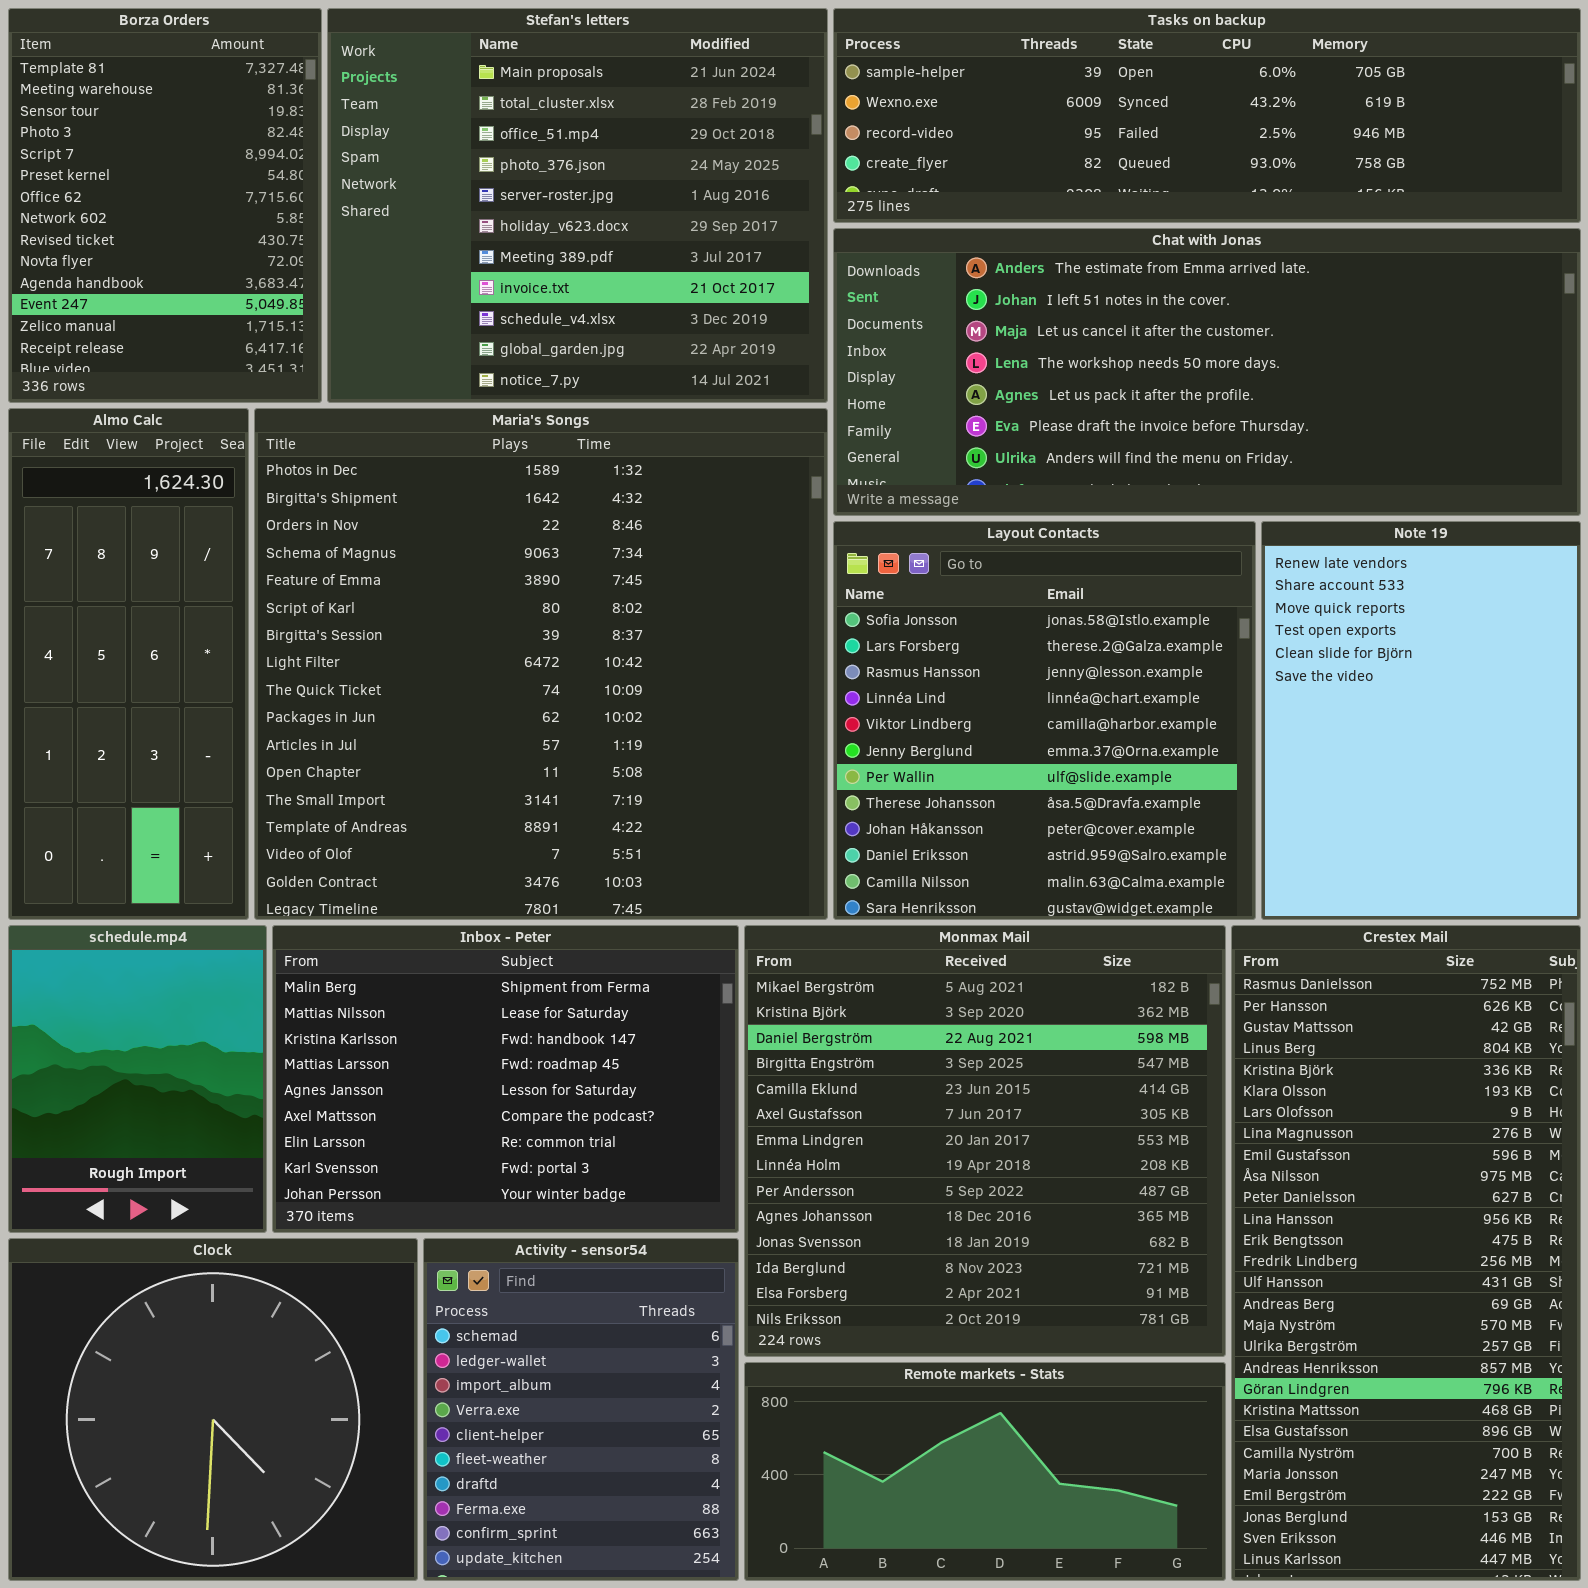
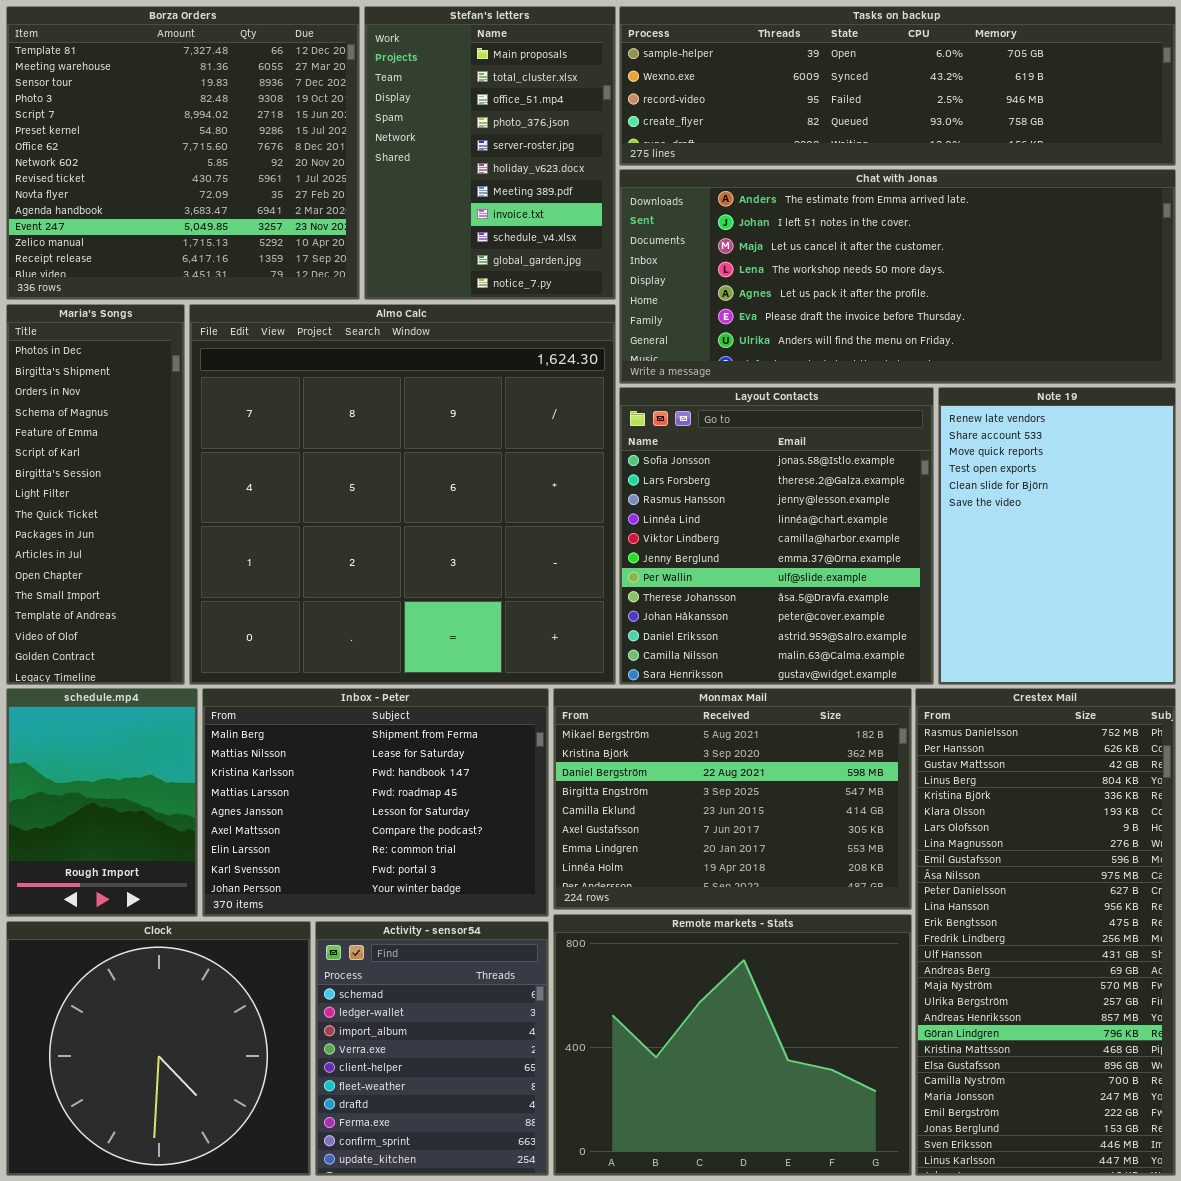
Borza Orders: [8,8,322,403] -> [6,6,360,300], resized
Stefan's letters: [327,8,828,403] -> [364,6,616,300], resized
Almo Calc: [8,408,249,920] -> [189,304,616,685], moved, resized
Maria's Songs: [254,408,828,920] -> [6,304,185,685], moved, resized
Monmax Mail: [744,925,1226,1357] -> [553,688,912,910], resized
Remote markets - Stats: [744,1362,1226,1581] -> [553,914,912,1176], resized

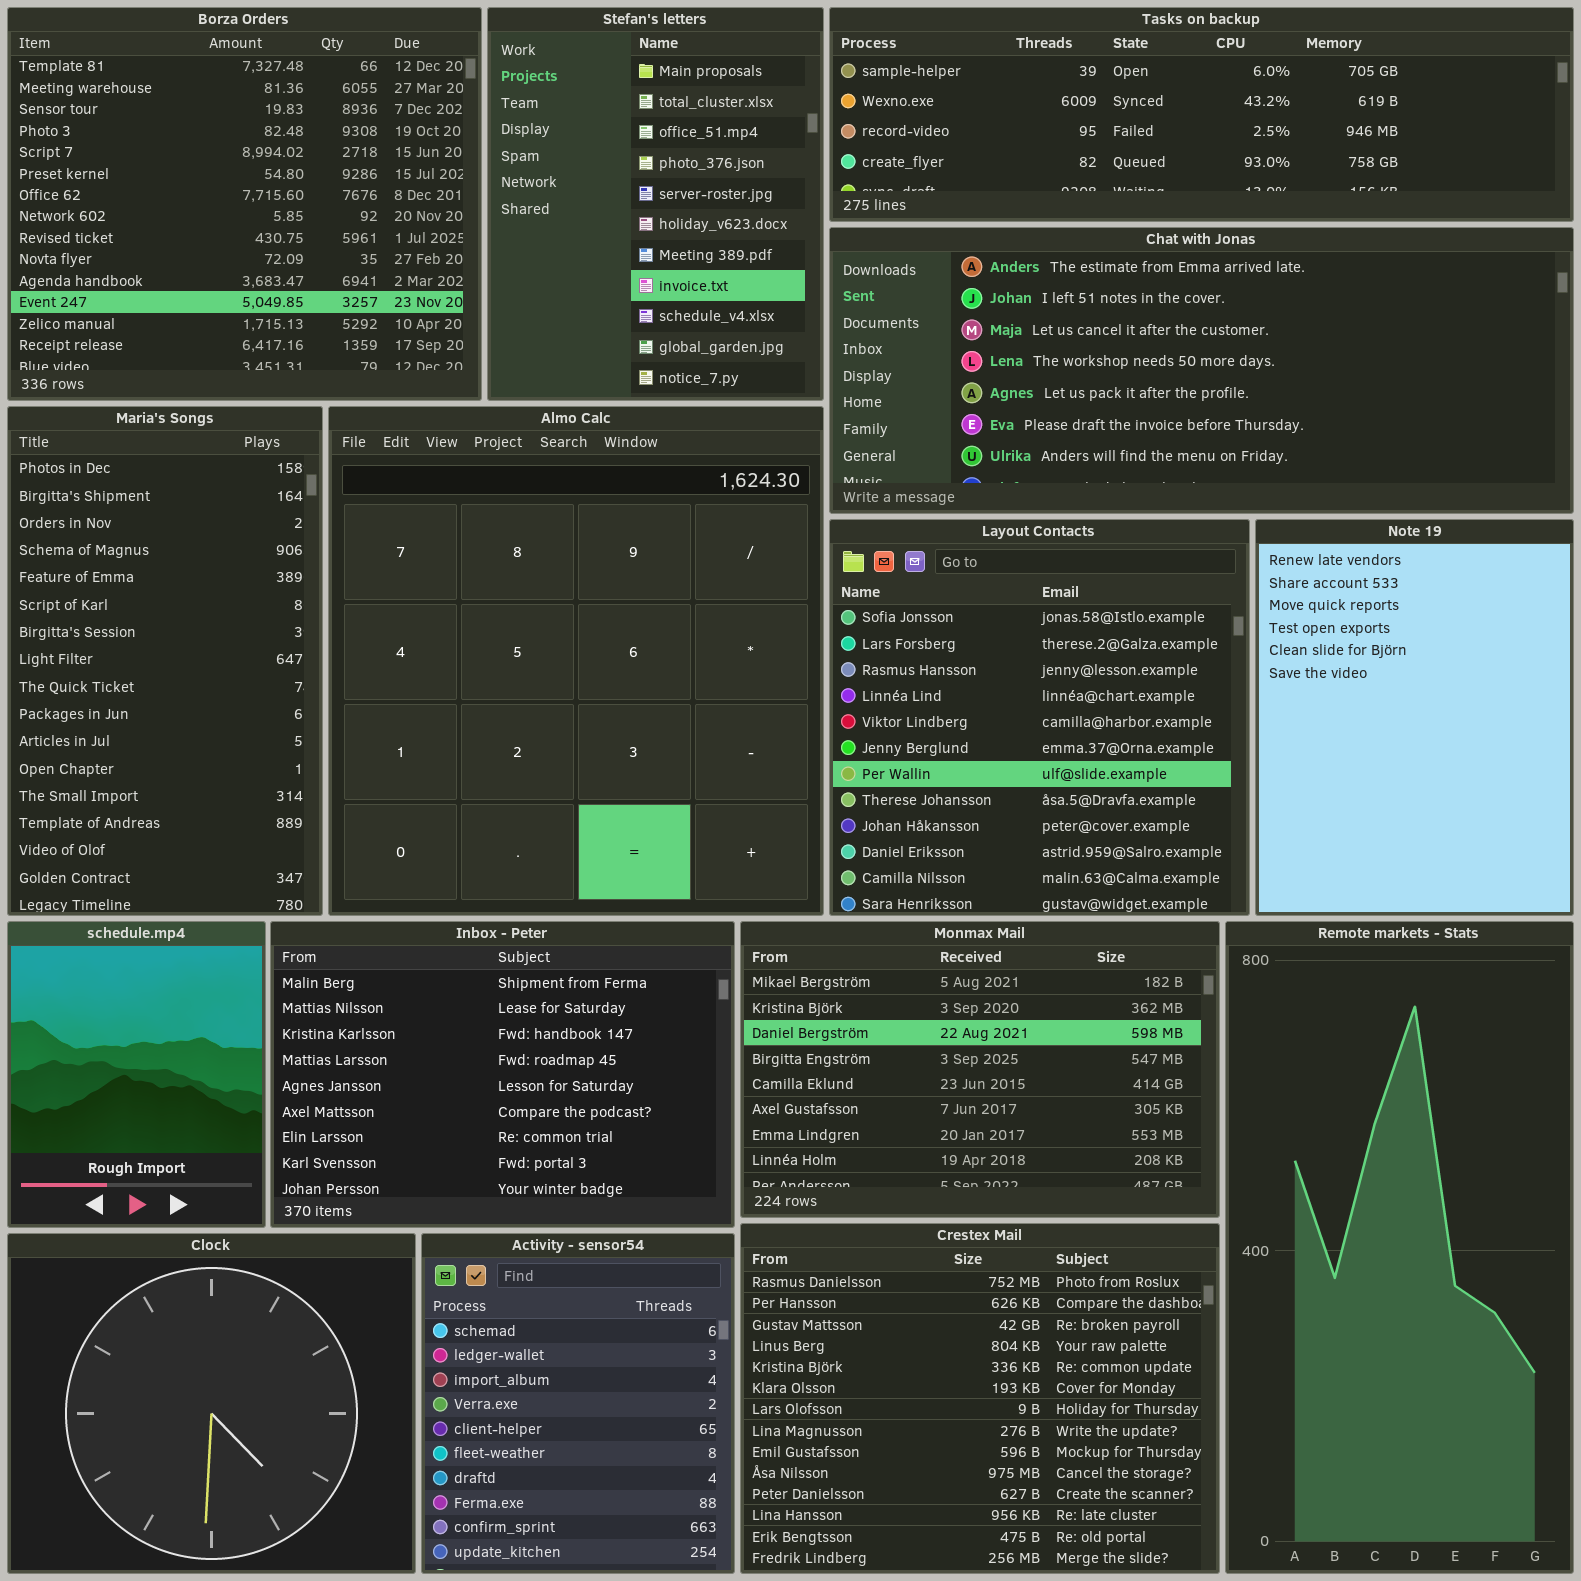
Maria's Songs: [6,304,185,685] -> [7,406,323,916], resized
Almo Calc: [189,304,616,685] -> [328,406,824,916], resized
Crestex Mail: [915,688,1176,1176] -> [740,1223,1220,1574], moved, resized
Remote markets - Stats: [553,914,912,1176] -> [1225,921,1574,1574], moved, resized

